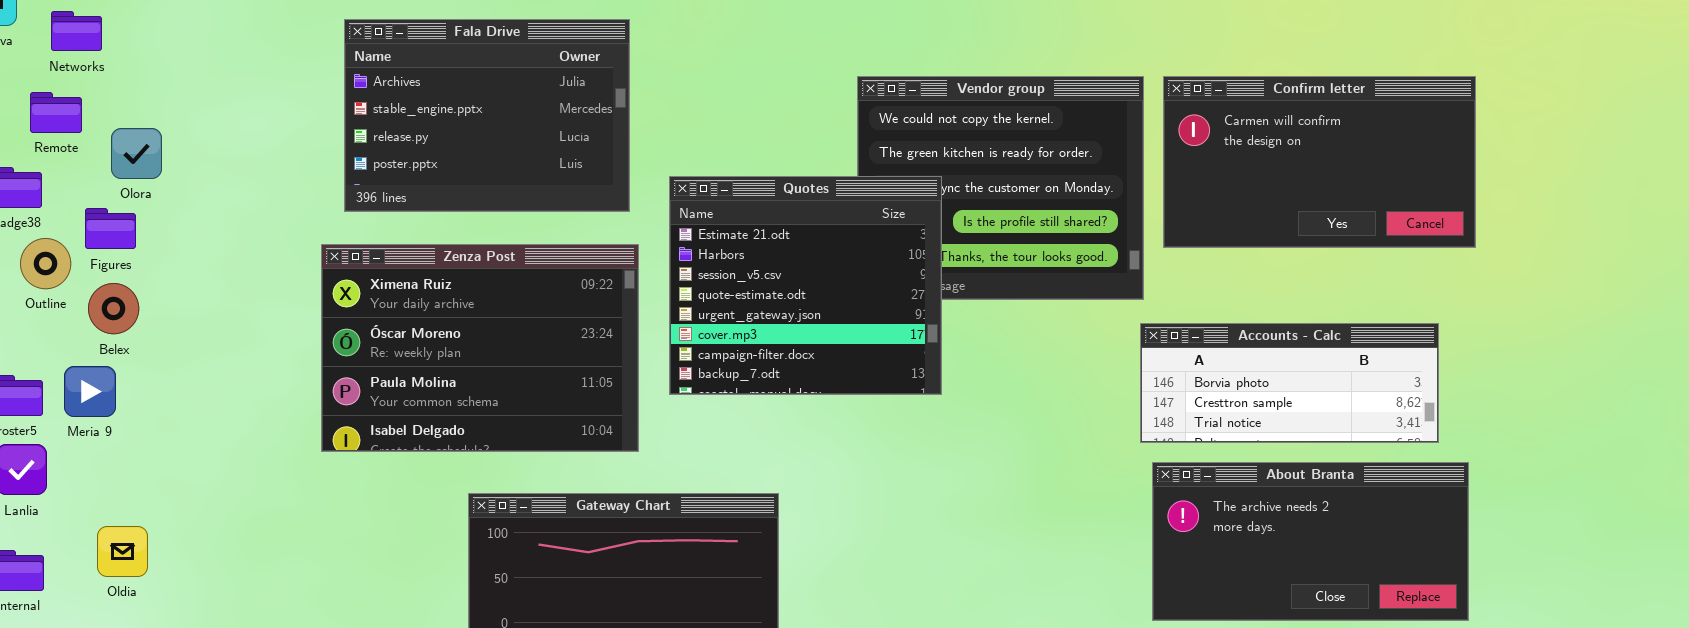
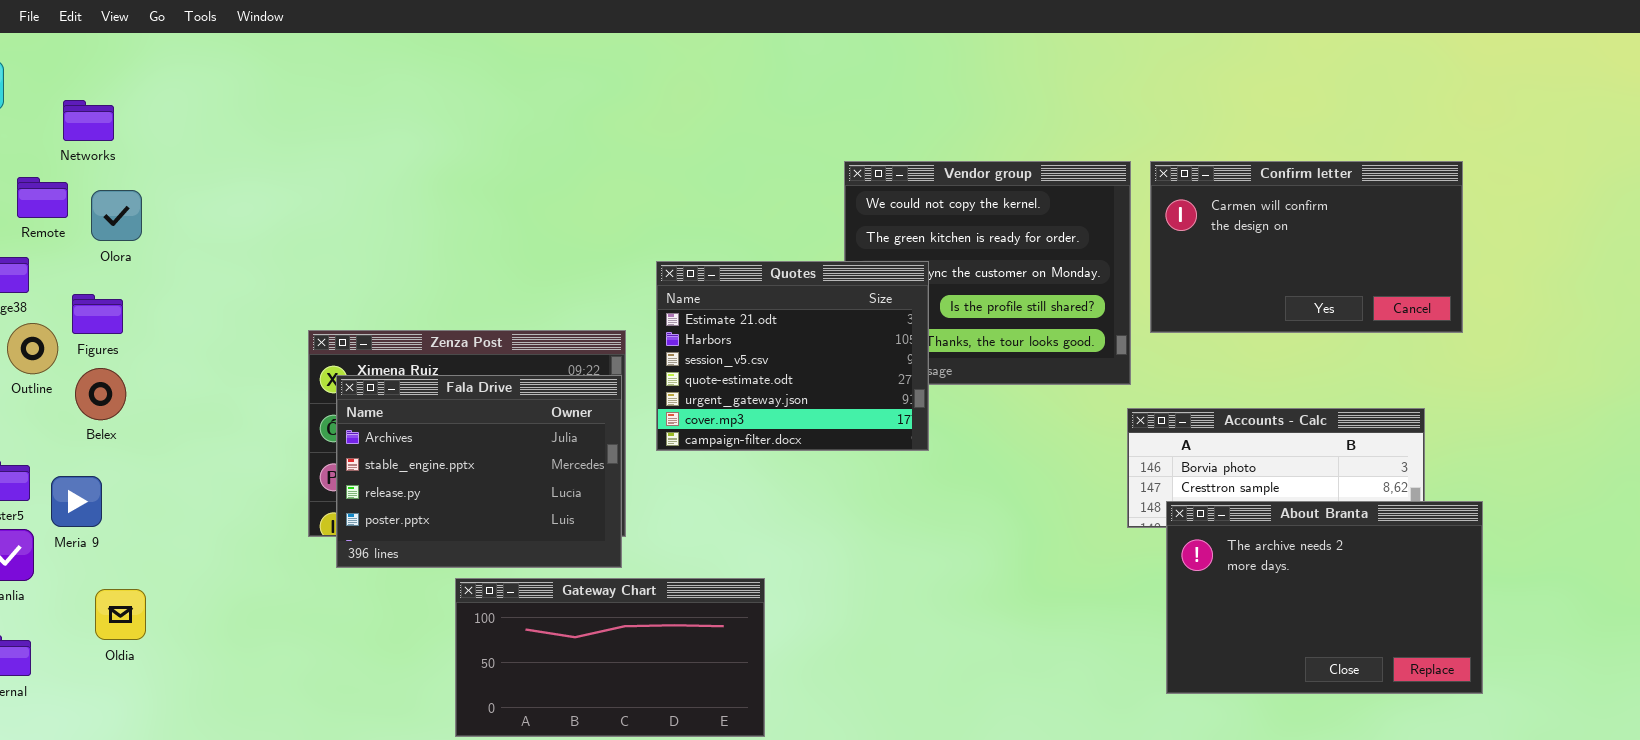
Networks: [51,11,102,51] -> [63,100,114,141], moved
Fala Drive: [344,19,630,212] -> [336,375,622,568], moved
Olora: [111,128,162,179] -> [91,190,142,241], moved
Quotes: [669,176,942,395] -> [656,261,929,451], resized
Meria 9: [64,366,116,417] -> [51,476,102,527], moved
About Branta: [1152,462,1469,621] -> [1166,501,1483,694], moved, resized
Oldia: [97,526,148,577] -> [95,589,146,640], moved

